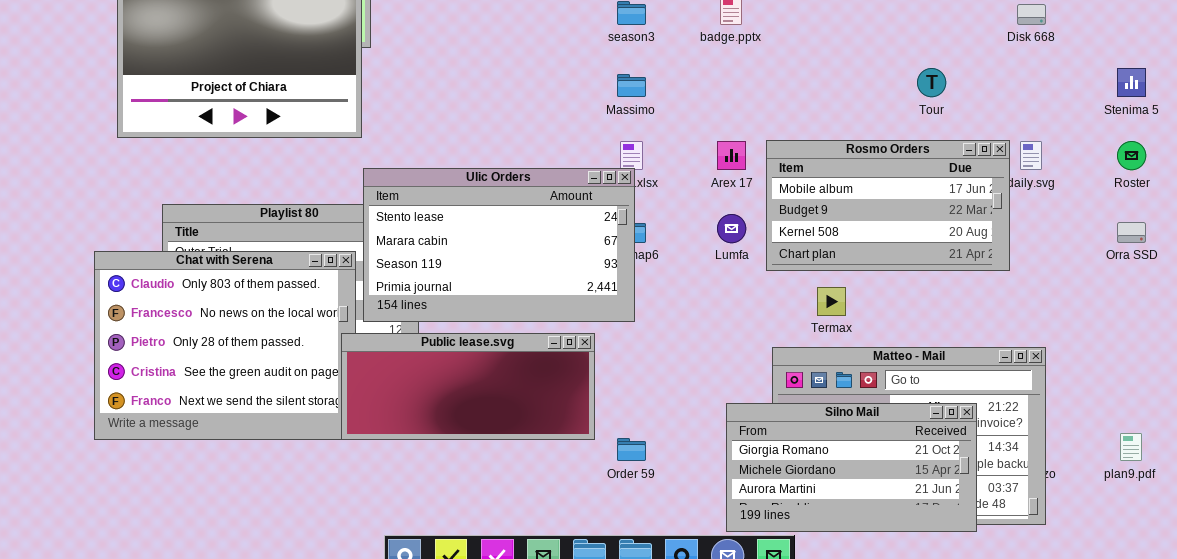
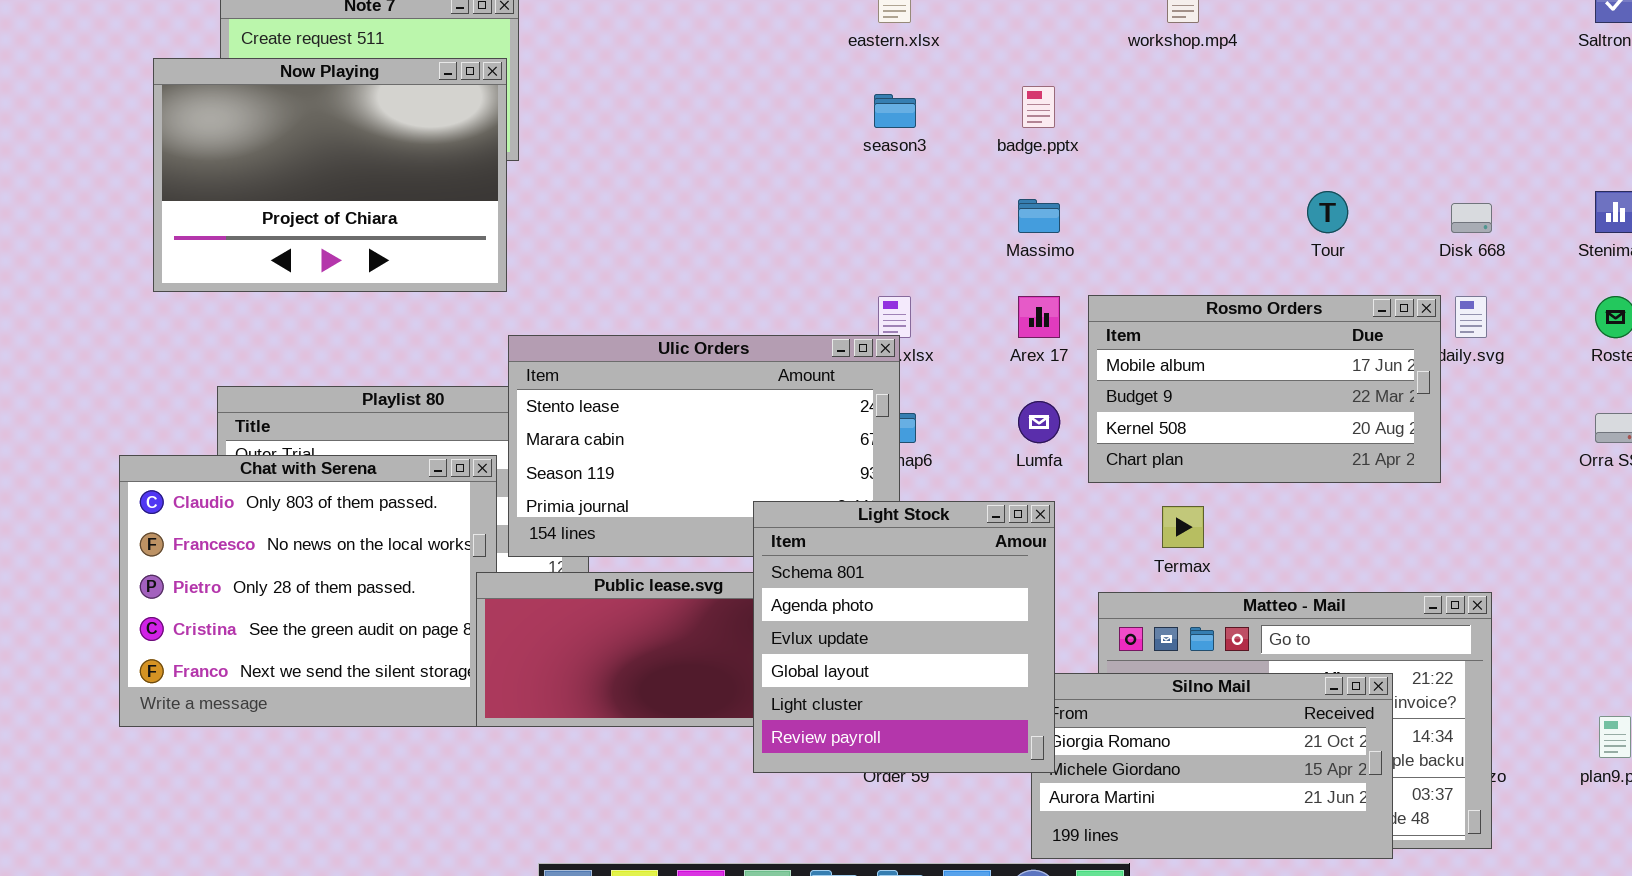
Disk 668: [1017,4,1046,25] -> [1451,203,1492,233], moved
Massimo: [617,74,646,97] -> [1018,199,1060,233], moved
Light Stock: none -> [753,501,1055,773], opened

